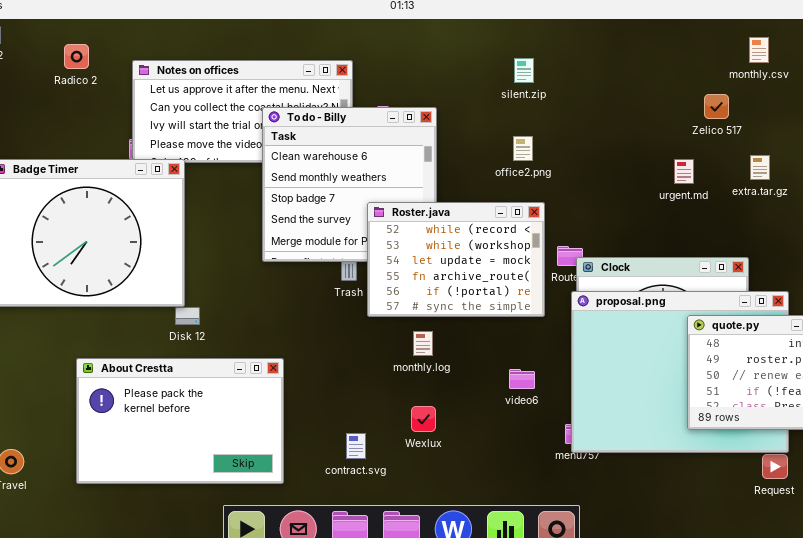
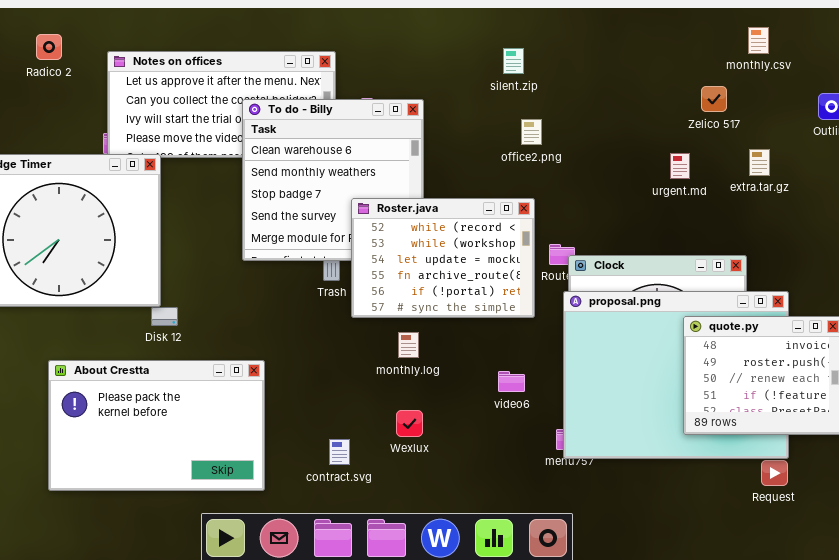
office2.png: [513,136,533,161] -> [521,119,542,145], moved

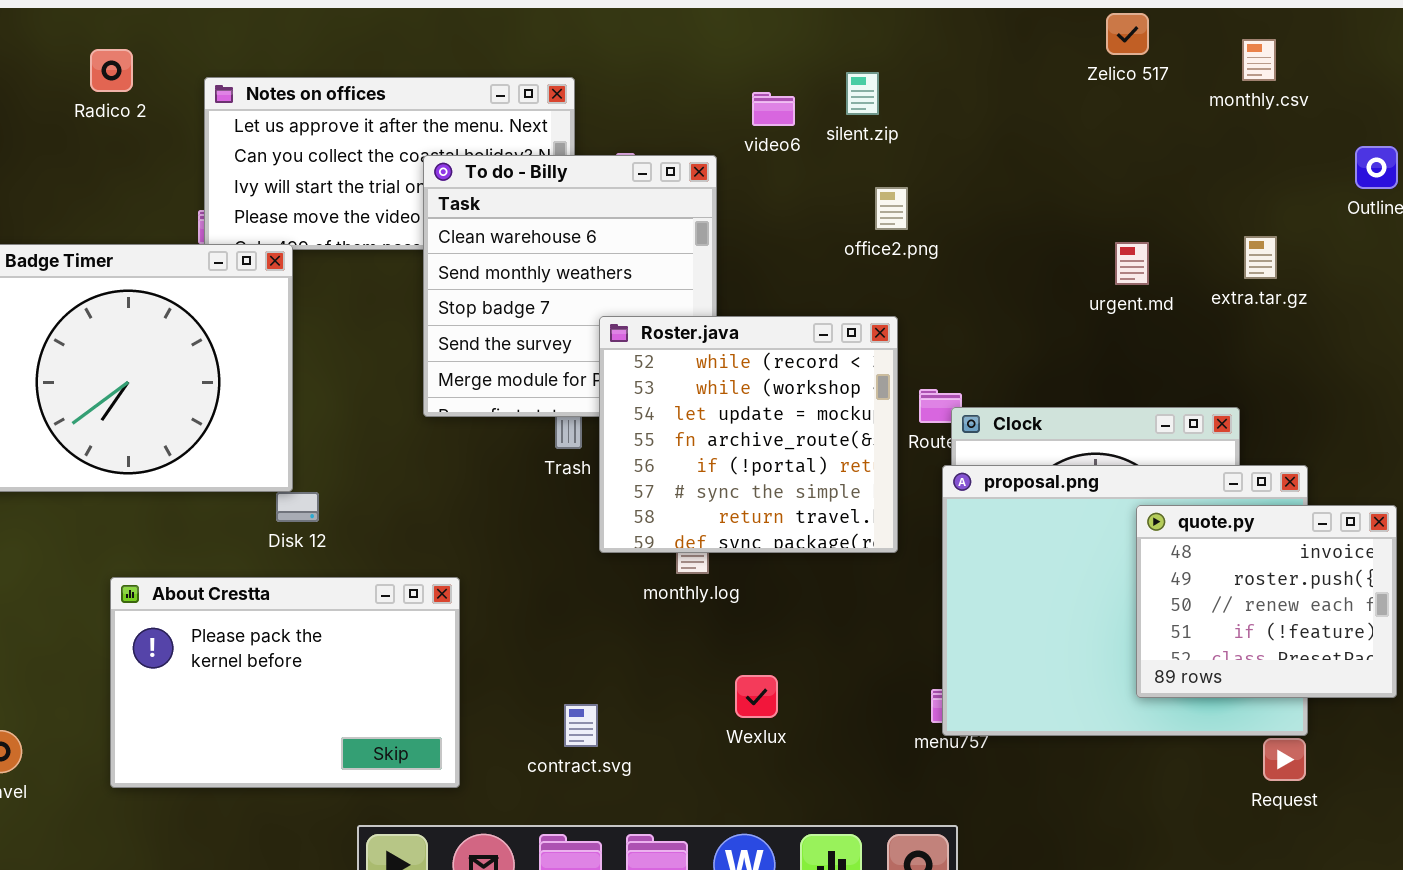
Zelico 517: [701,86,727,112] -> [1106,13,1149,55], moved
Roster.java: [351,198,535,318] -> [599,316,898,553], resized
video6: [498,371,525,392] -> [752,92,795,126], moved
Wexlux: [396,410,423,437] -> [735,675,778,718], moved

